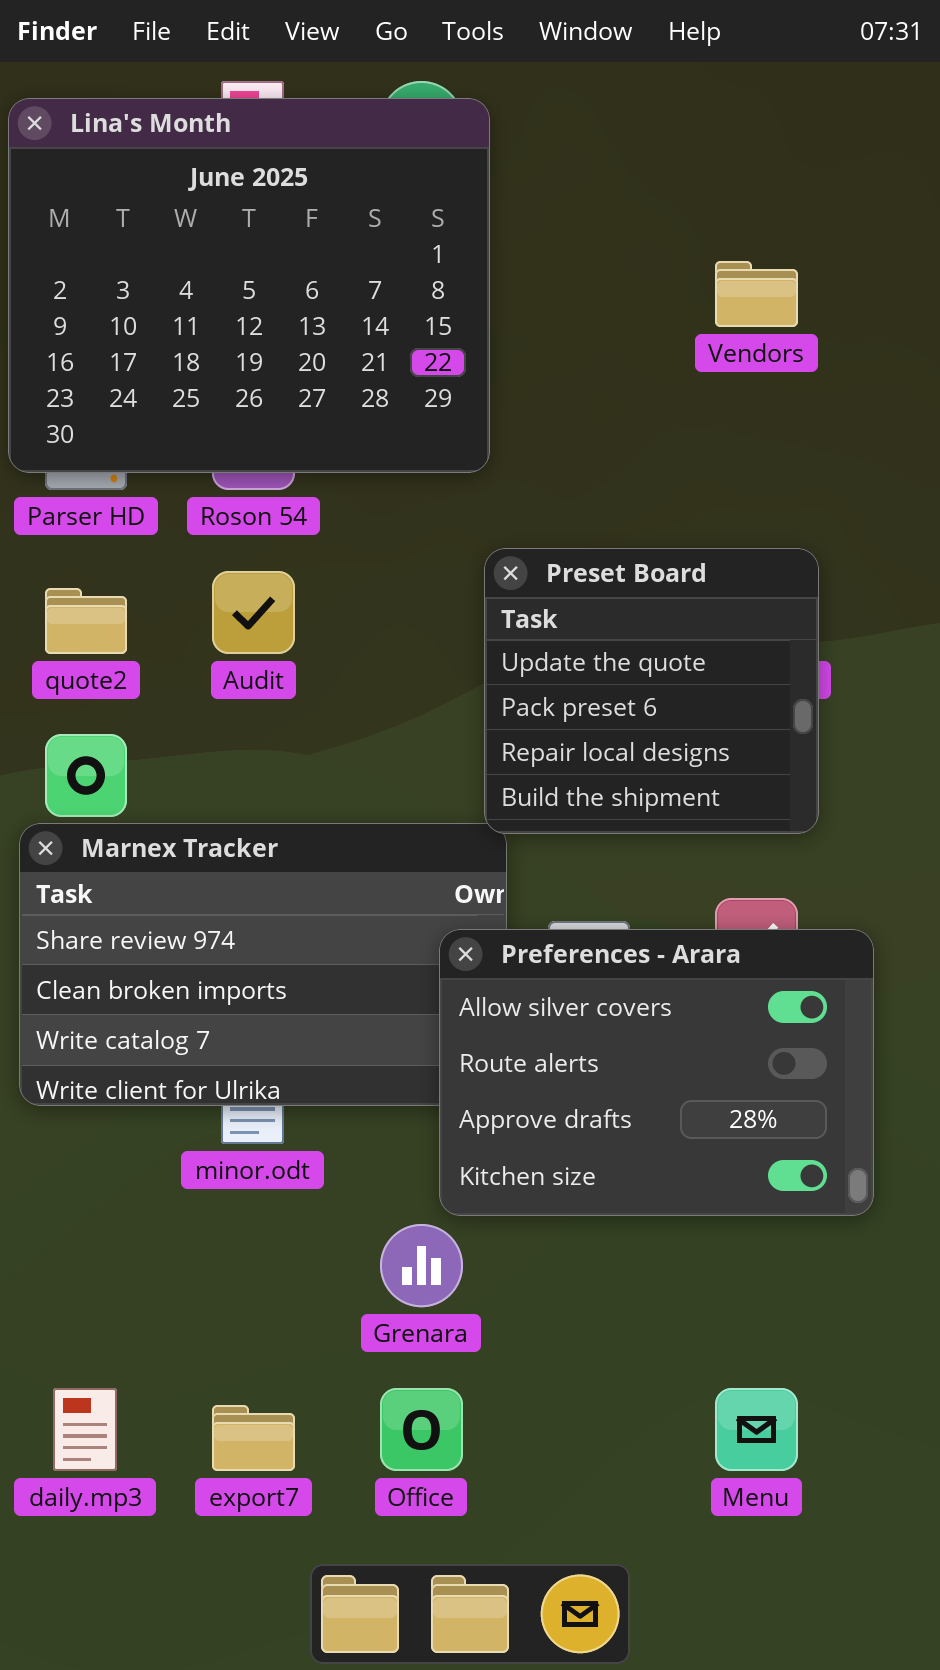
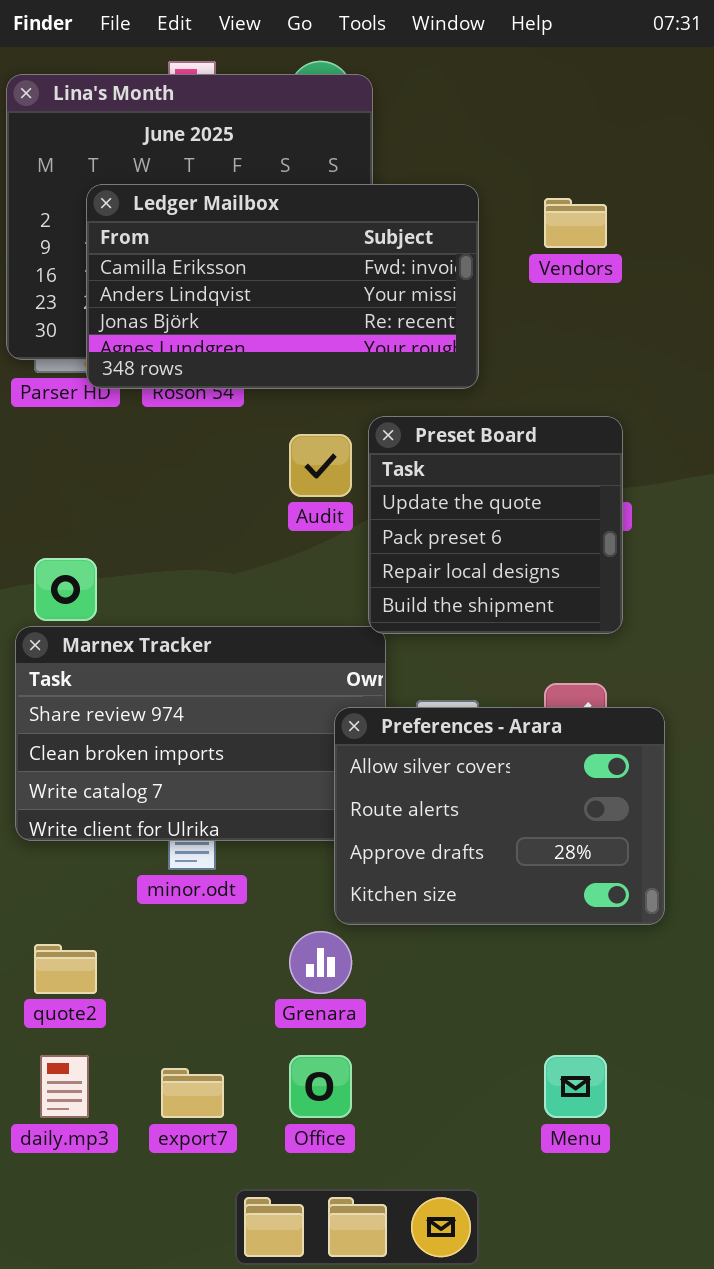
Ledger Mailbox: none -> [86,184,479,389], opened
Audit: [212,571,295,654] -> [289,434,352,497], moved
quote2: [45,588,127,654] -> [34,944,97,994], moved

